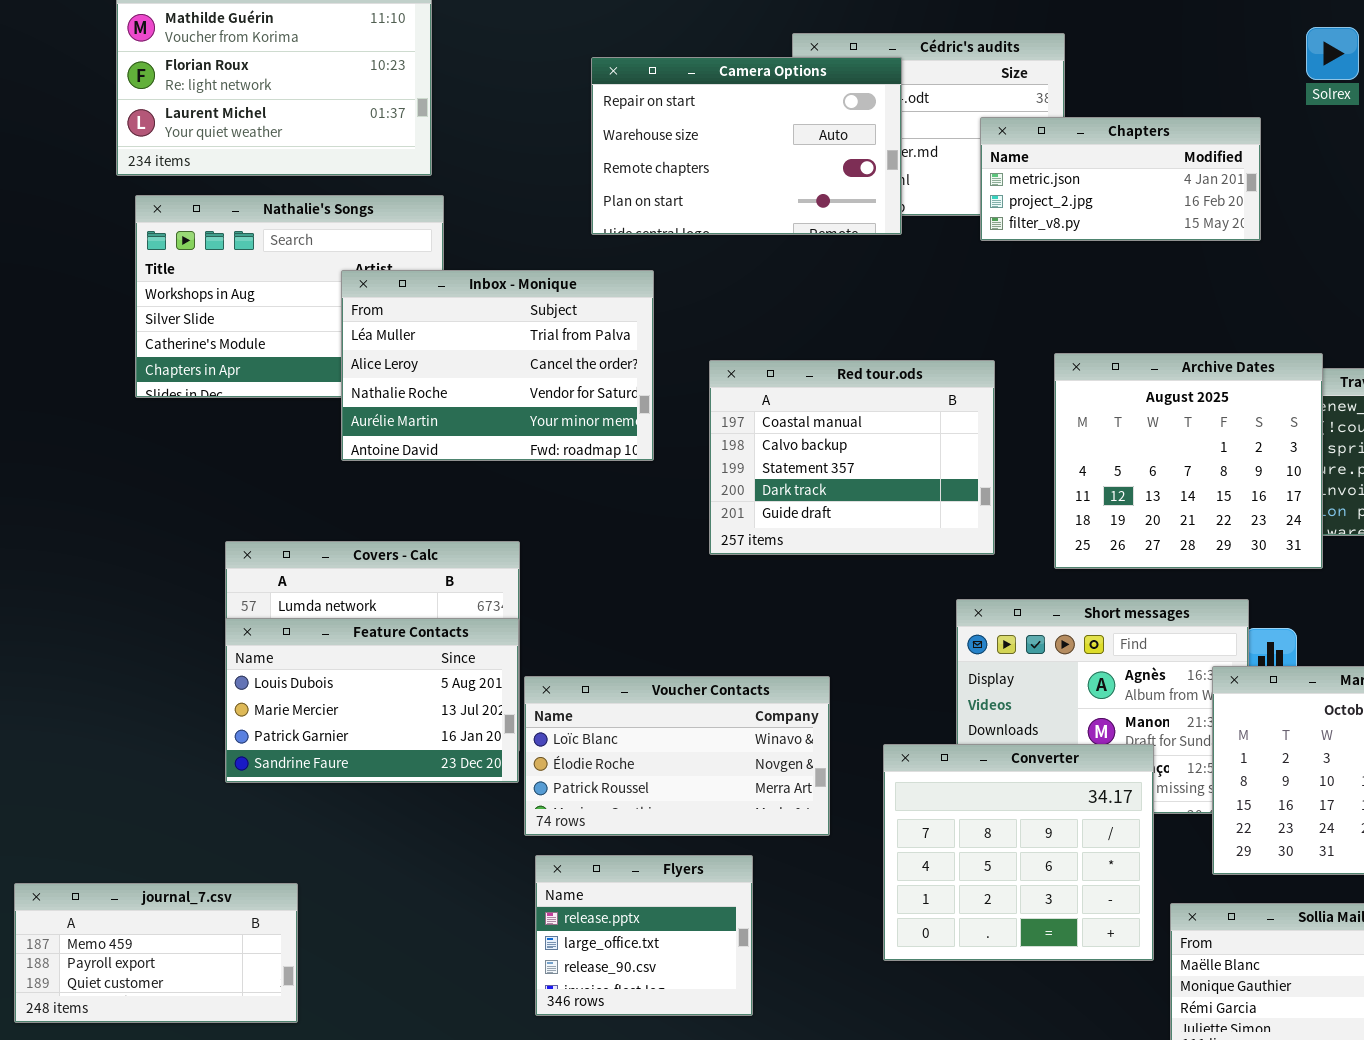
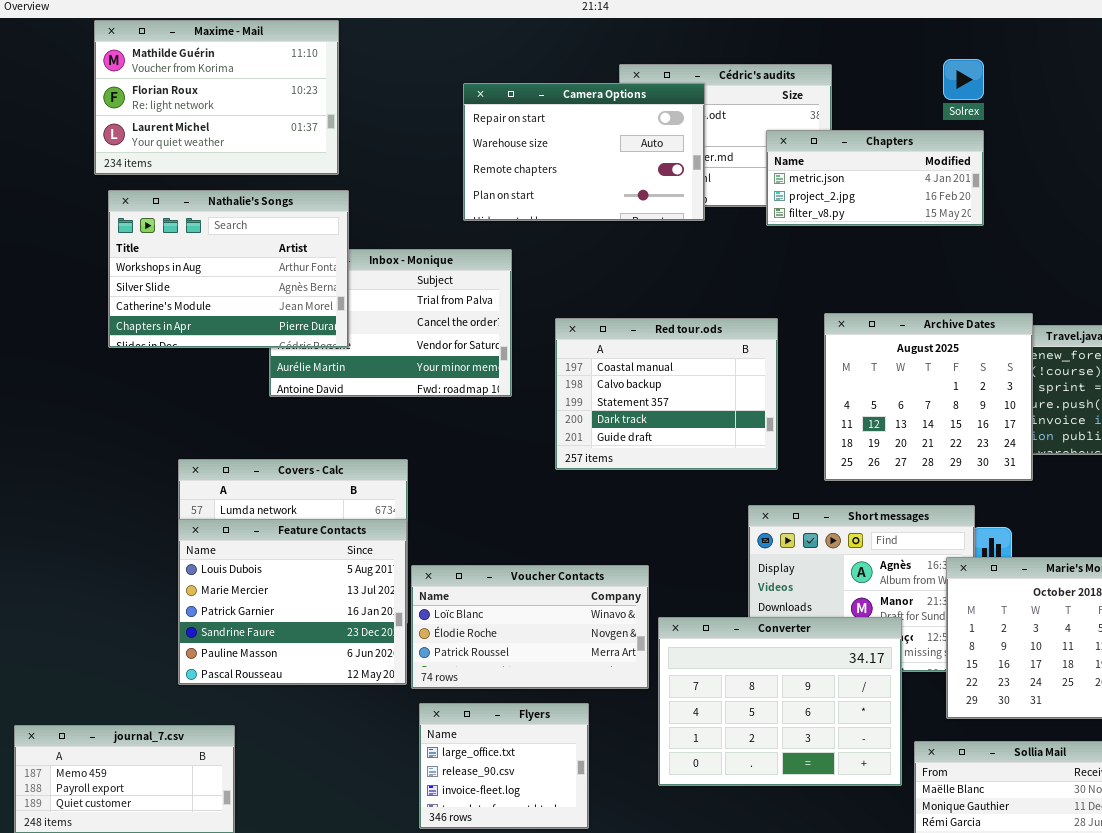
Solrex: [1306,27,1359,80] -> [943,59,984,100], moved
Nathalie's Songs: [135,195,444,398] -> [108,190,349,348], raised
Feature Contacts: [225,618,519,783] -> [178,519,407,685], resized
Converter: [883,744,1154,961] -> [658,617,902,786], resized
Flyers: [535,855,753,1016] -> [419,703,589,829], scrolled down 1 row

